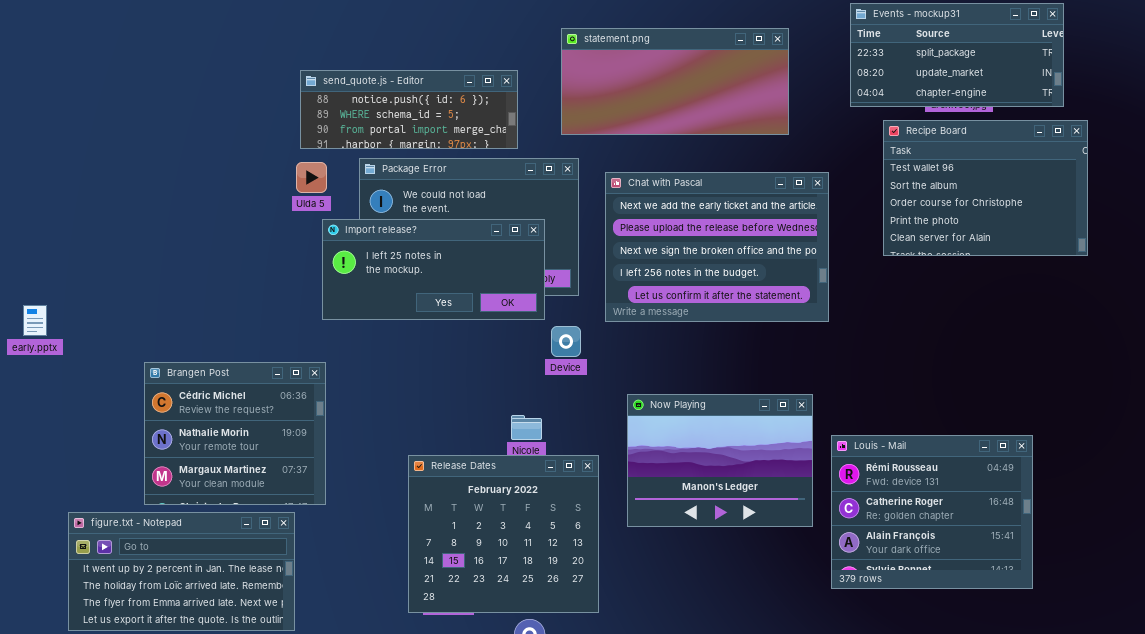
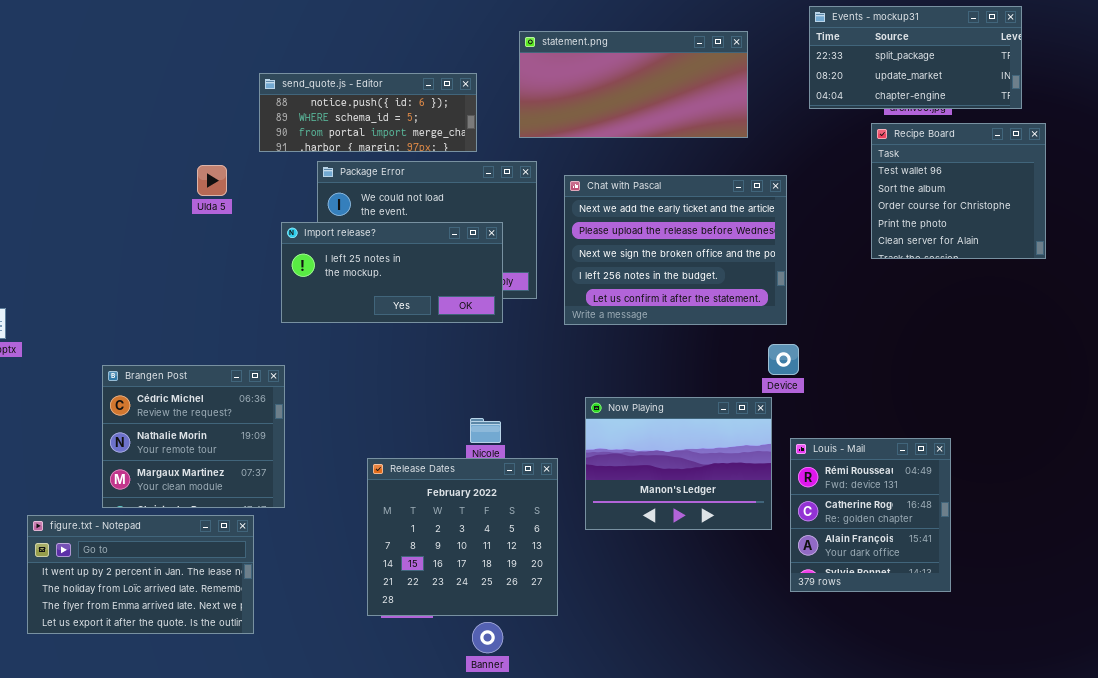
Recipe Board: [883,120,1088,256] -> [871,123,1046,259], resized
Ulda 5: [296,162,327,193] -> [197,165,227,196], moved
Device: [551,326,581,357] -> [768,344,799,375], moved
Louis - Mail: [831,435,1033,589] -> [790,438,951,592], resized

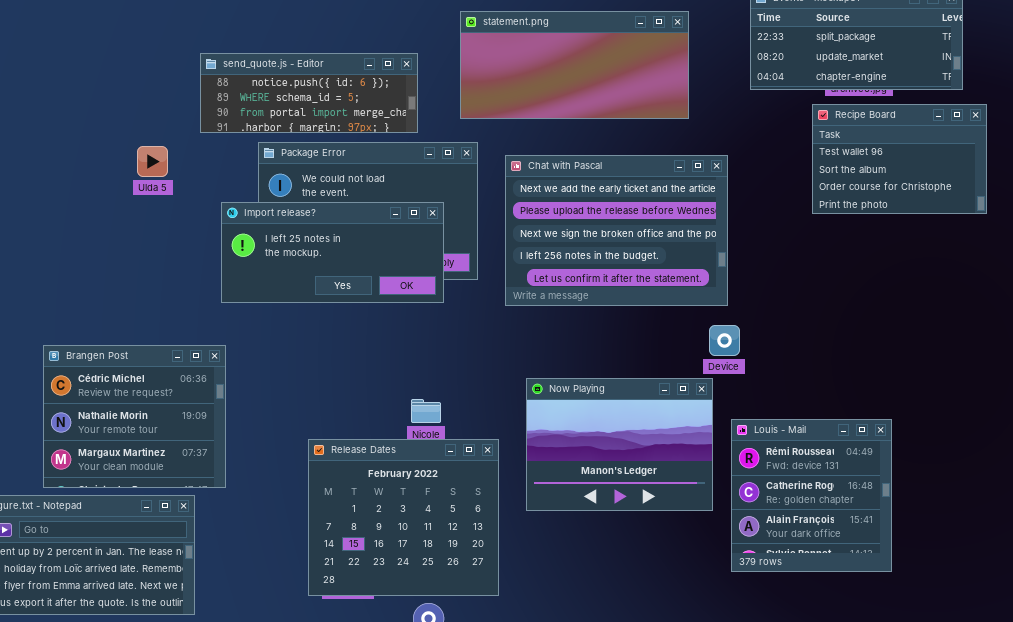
Recipe Board: [871,123,1046,259] -> [812,104,987,214], resized

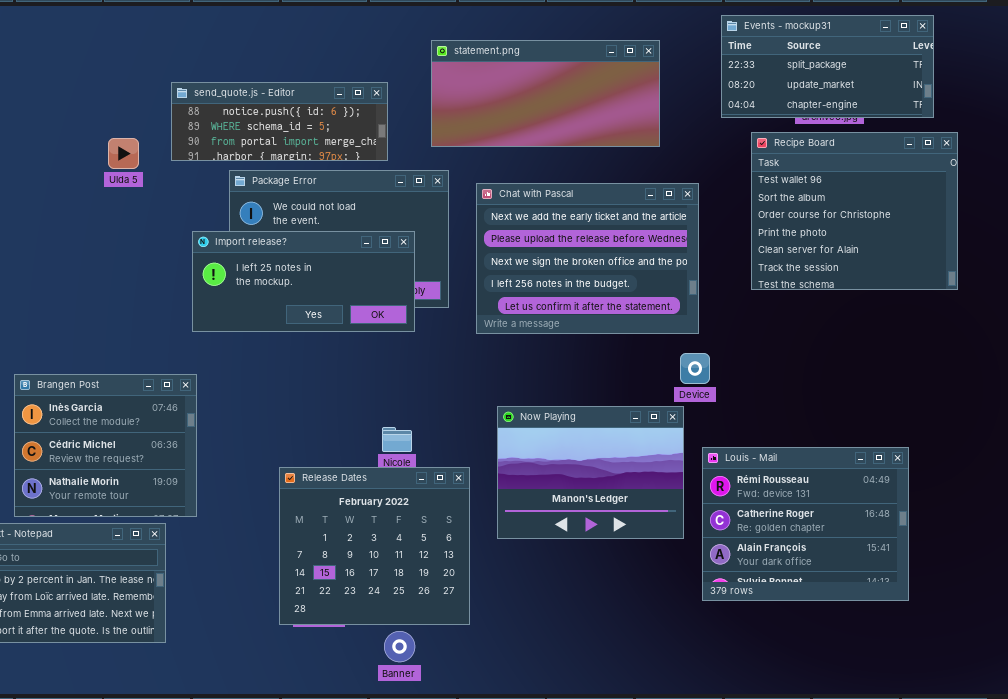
Recipe Board: [812,104,987,214] -> [751,132,958,290], resized
Ulda 5: [137,146,168,177] -> [108,138,139,169], moved
Brangen Post: [43,345,226,488] -> [14,374,197,517], scrolled up 1 row
Louis - Mail: [731,419,892,572] -> [702,447,909,601], resized

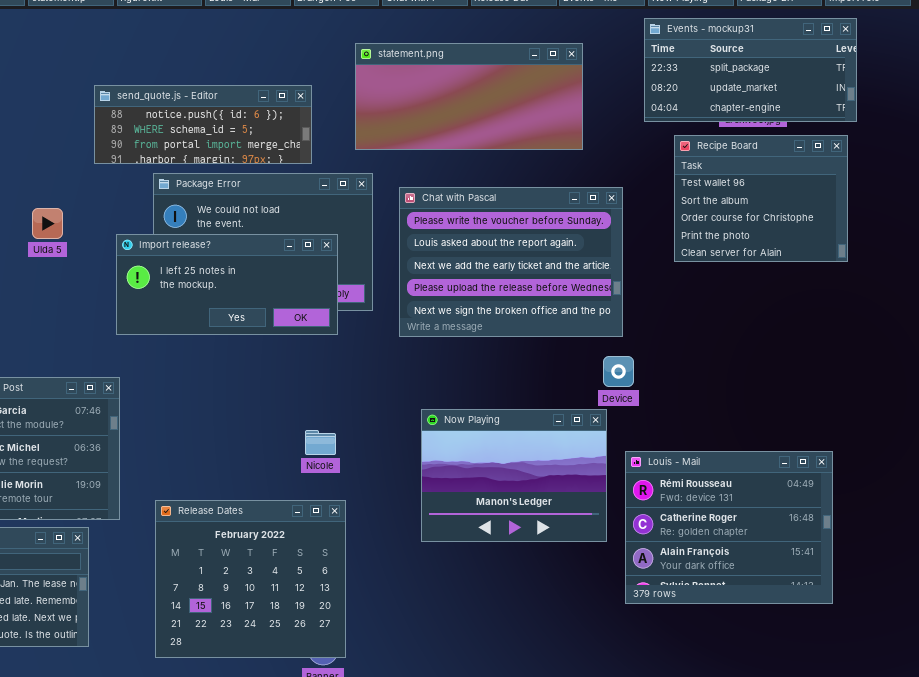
Recipe Board: [751,132,958,290] -> [674,135,848,262], resized
Ulda 5: [108,138,139,169] -> [32,208,63,239], moved
Chat with Pascal: [476,183,699,334] -> [399,187,623,337], scrolled up 2 rows
Release Dates: [279,467,470,625] -> [155,500,346,658], moved

